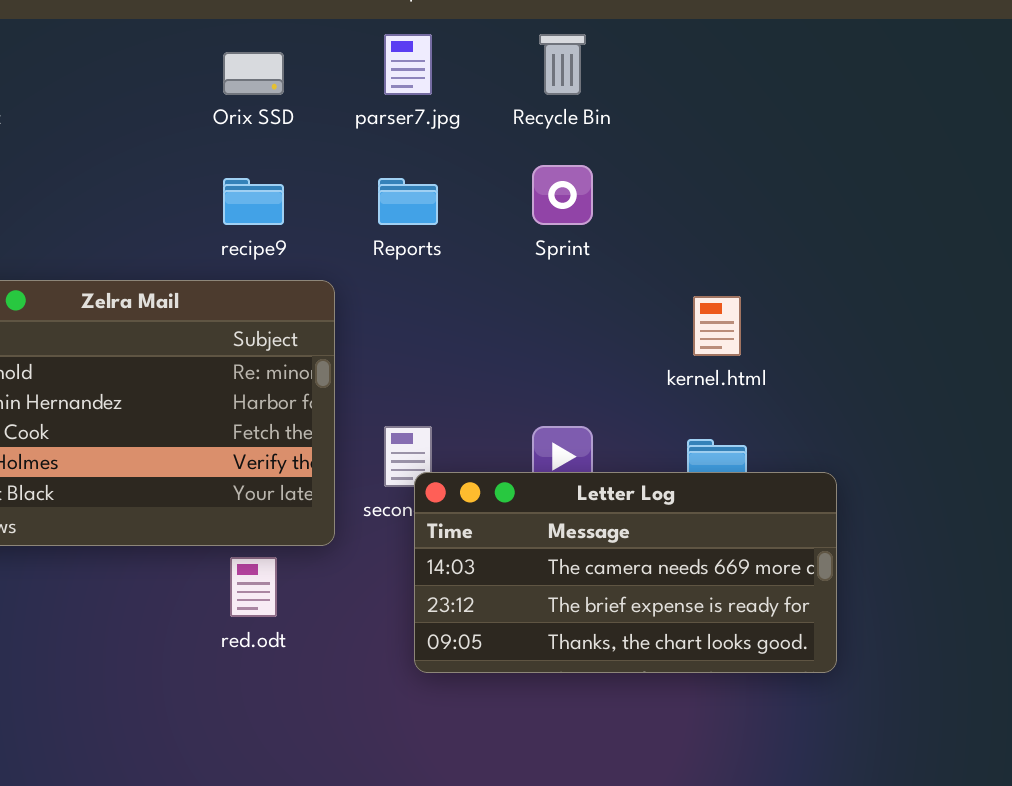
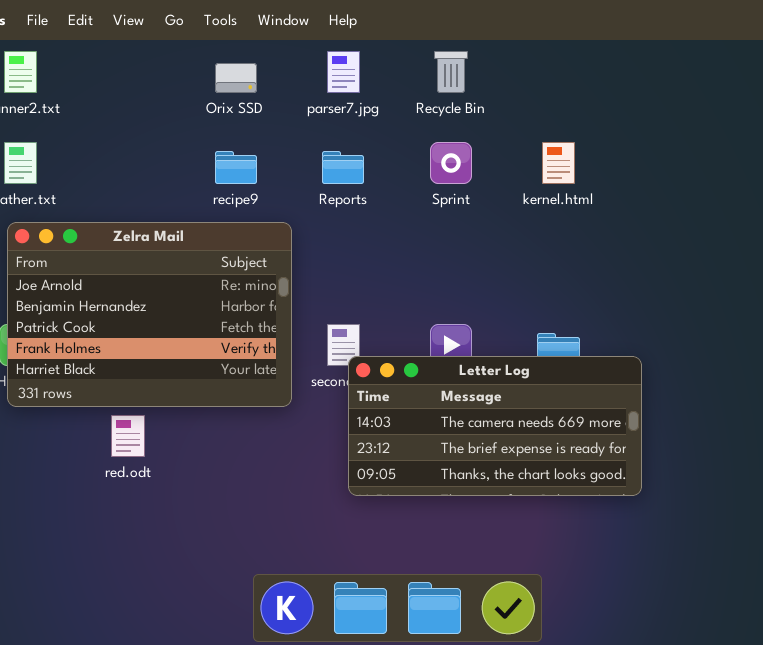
kernel.html: [693,296,741,356] -> [542,142,575,184], moved
red.odt: [230,557,277,617] -> [111,415,145,457], moved

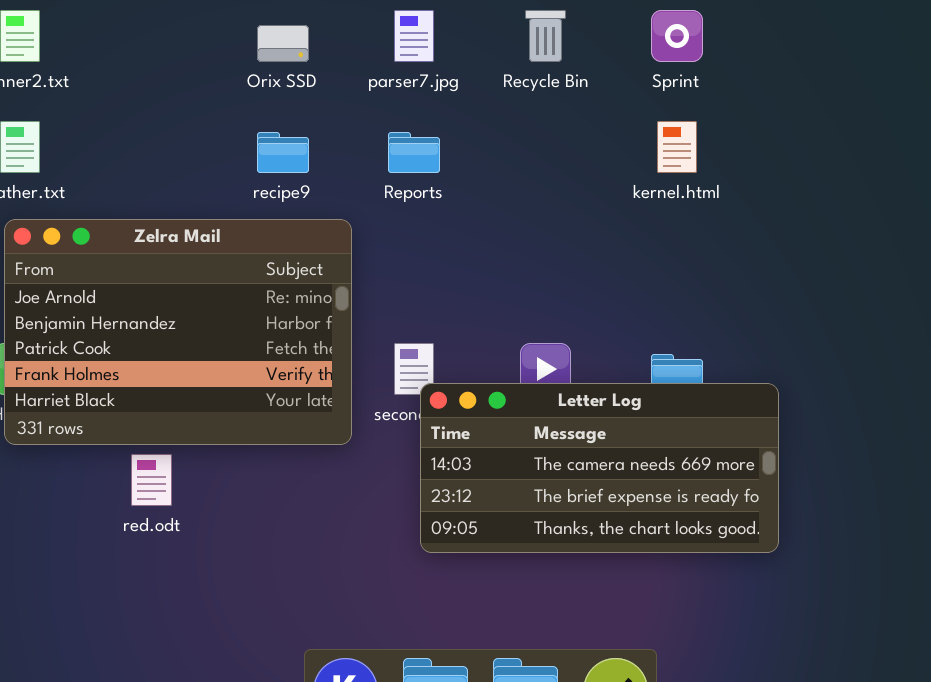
Sprint: [430,142,472,184] -> [651,10,703,62], moved

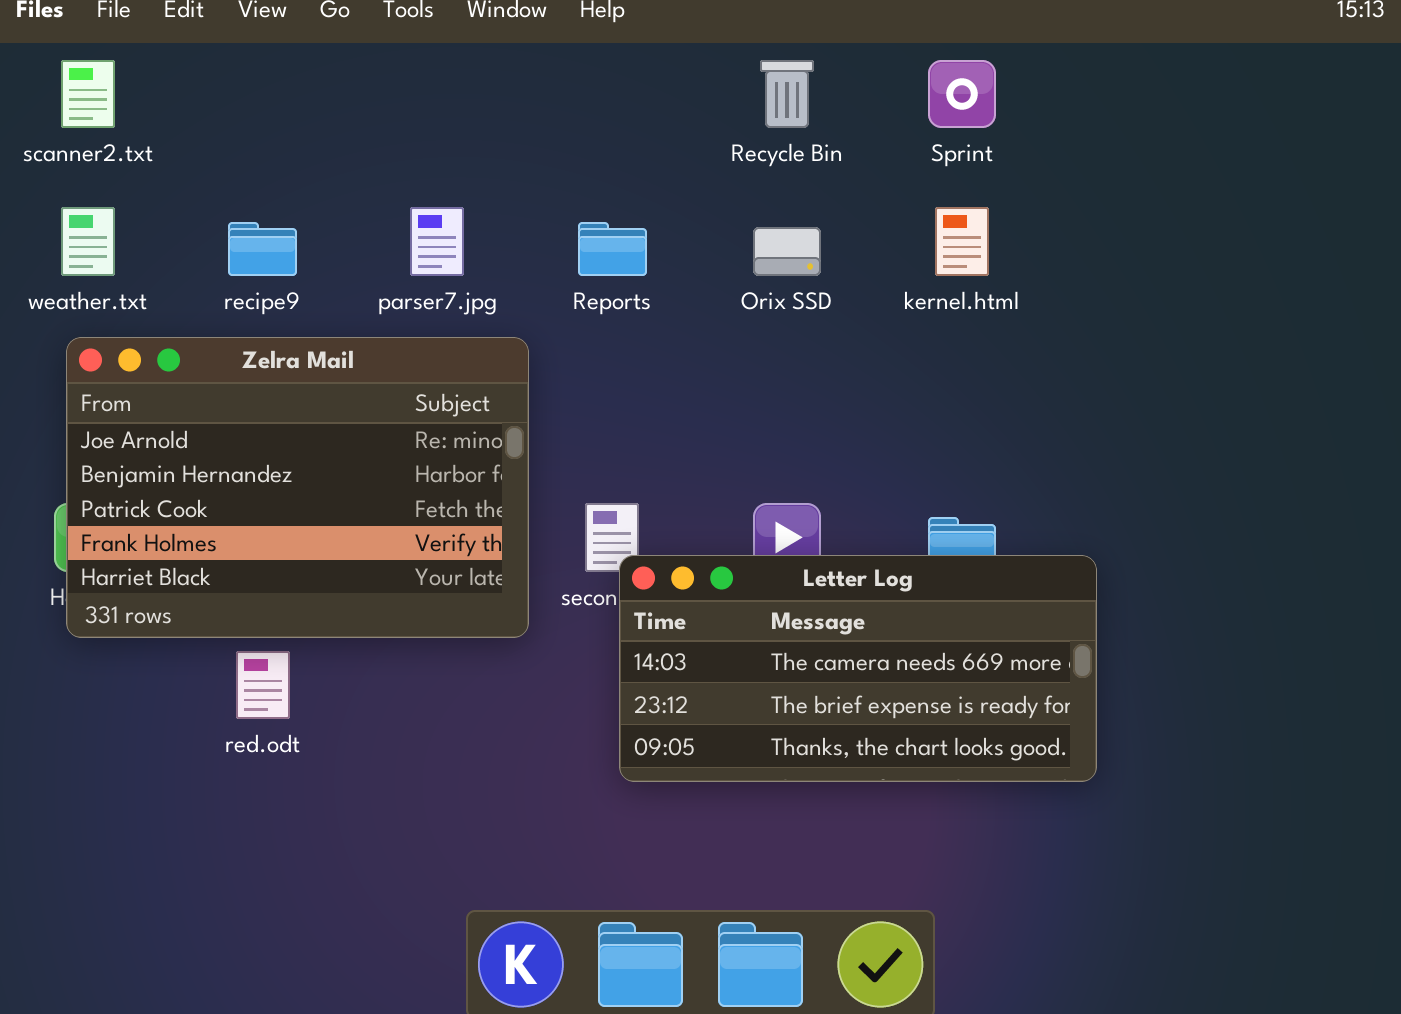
parser7.jpg: [394,10,434,62] -> [410,207,464,276], moved
Orix SSD: [257,25,309,62] -> [753,227,821,276], moved
recipe9: [257,132,309,173] -> [228,222,297,276], moved

